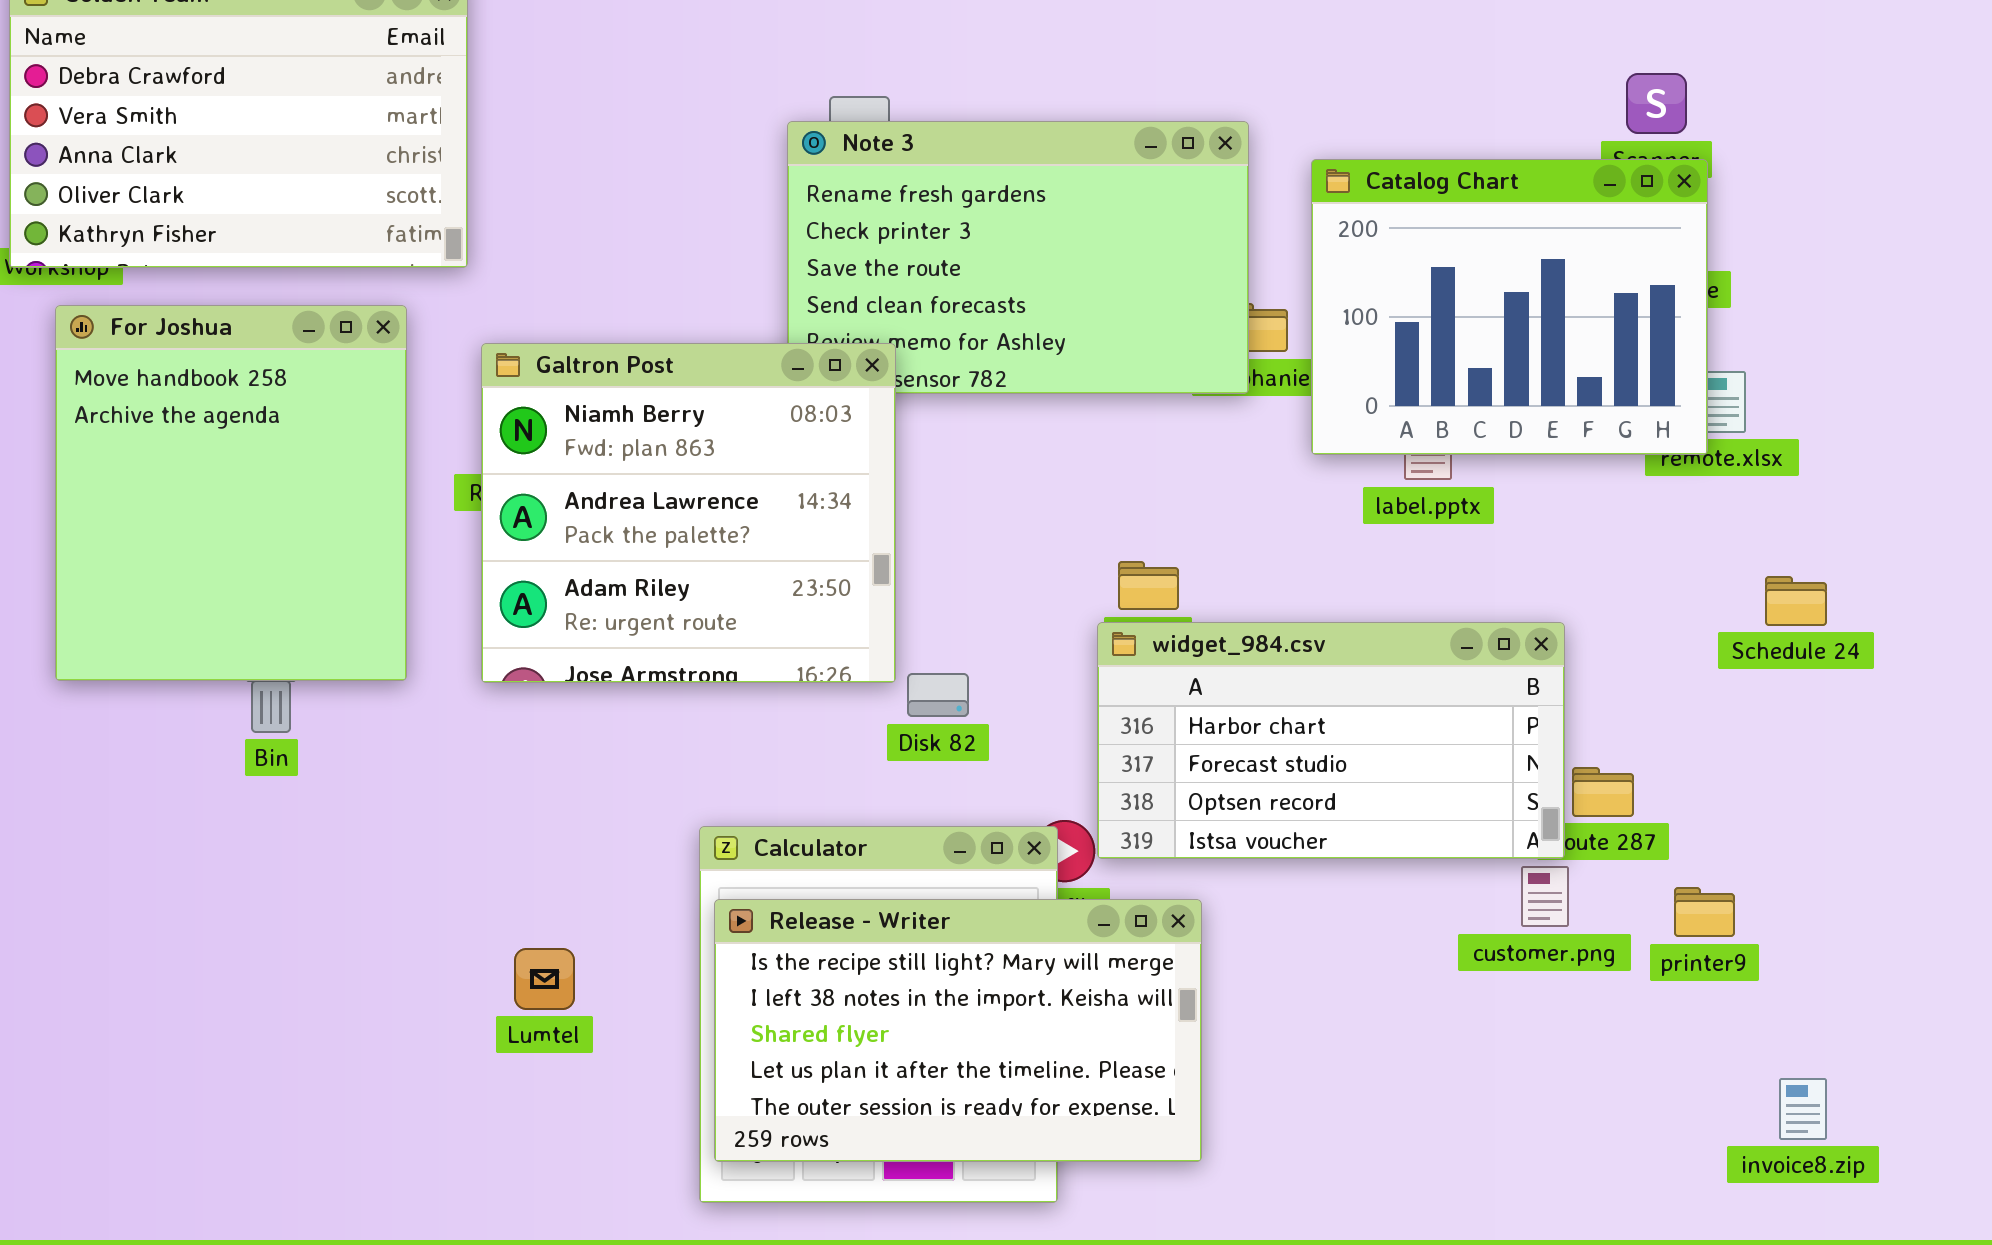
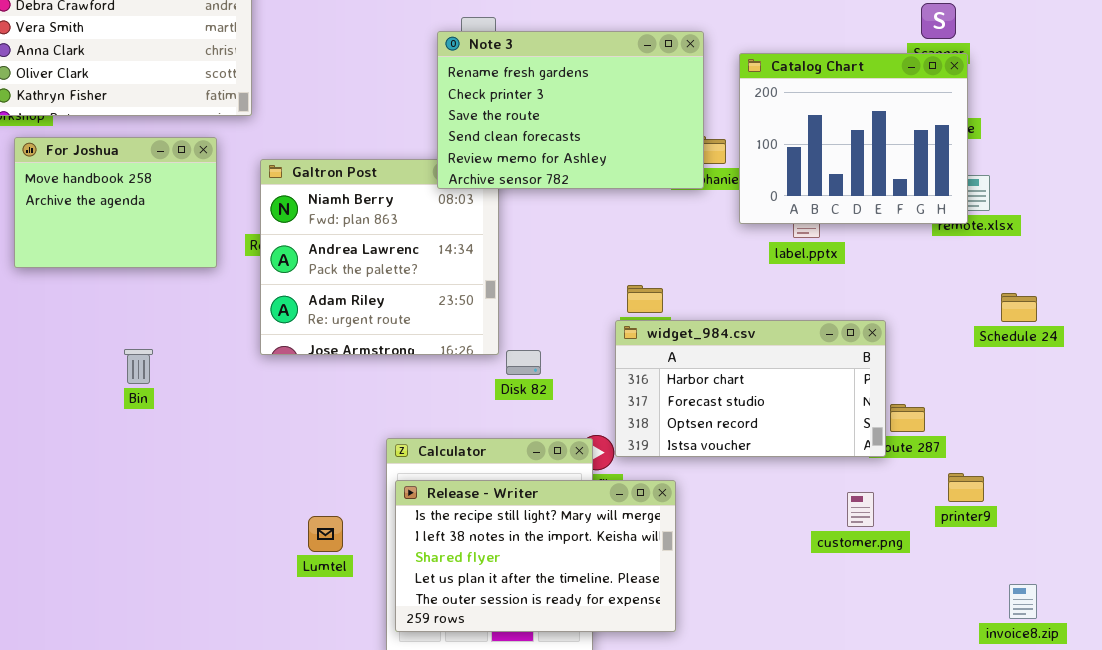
Note 3: [787,121,1249,394] -> [437,31,704,189], raised
For Joshua: [55,305,407,681] -> [14,137,217,268], resized
customer.png: [1521,866,1569,927] -> [847,492,874,527], moved
Lumtel: [514,948,575,1010] -> [308,516,343,552], moved

